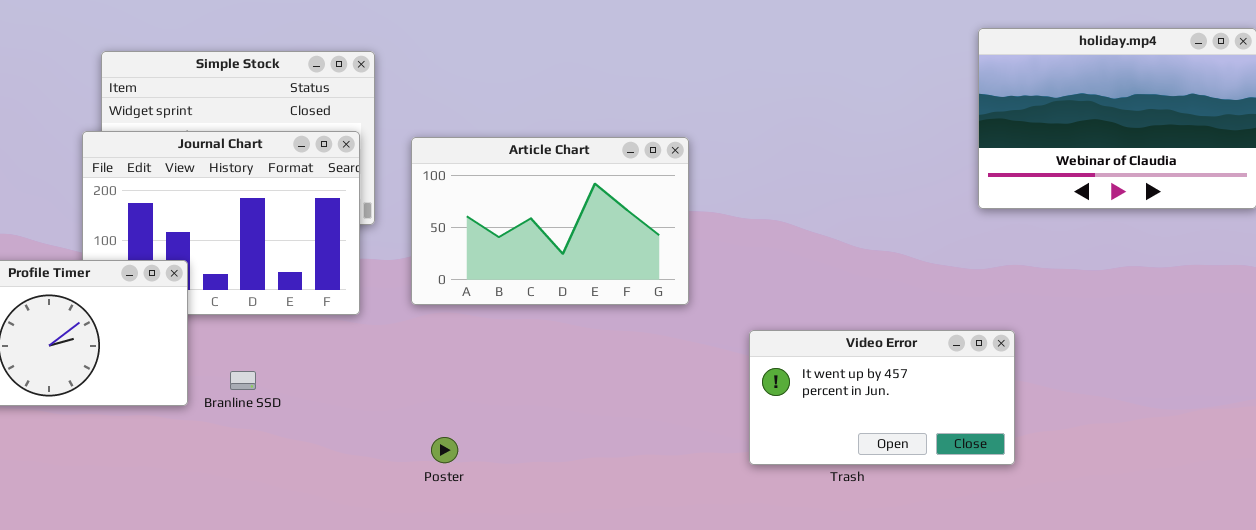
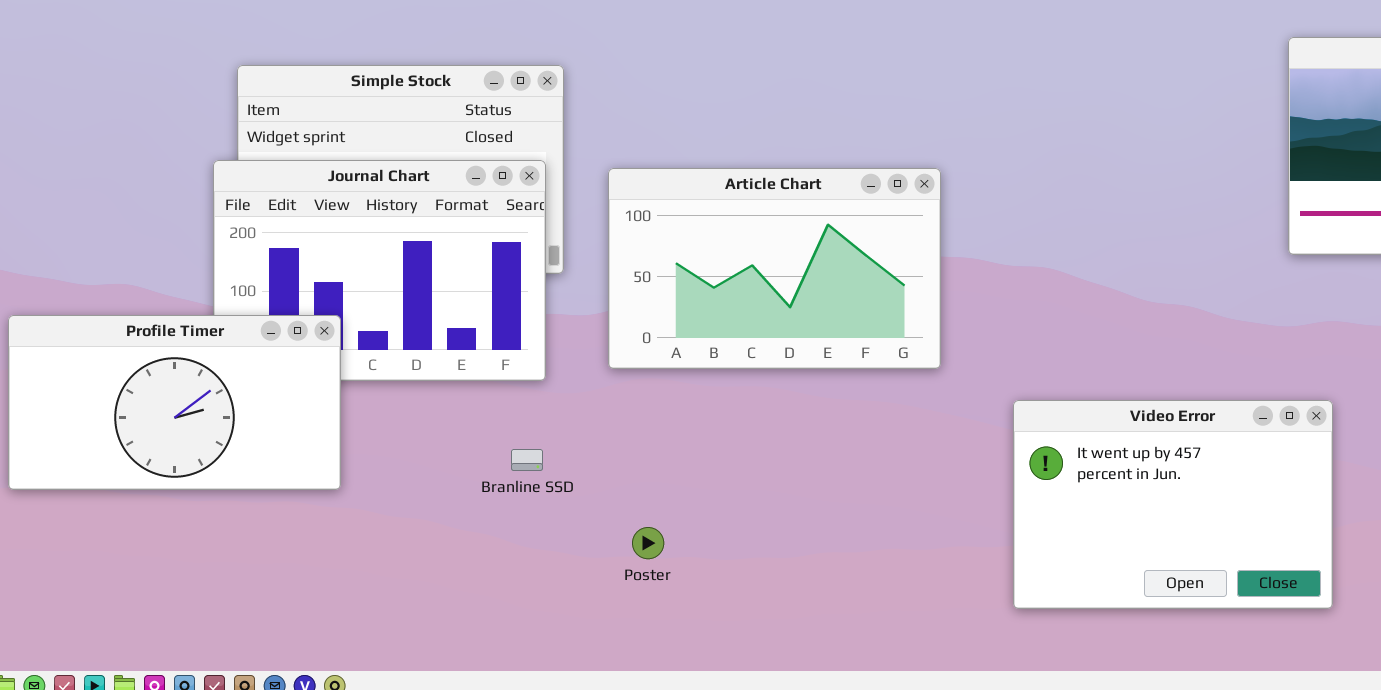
Video Error: [749,330,1015,465] -> [1013,400,1333,609], resized
Branline SSD: [230,371,256,390] -> [511,449,543,471], moved

